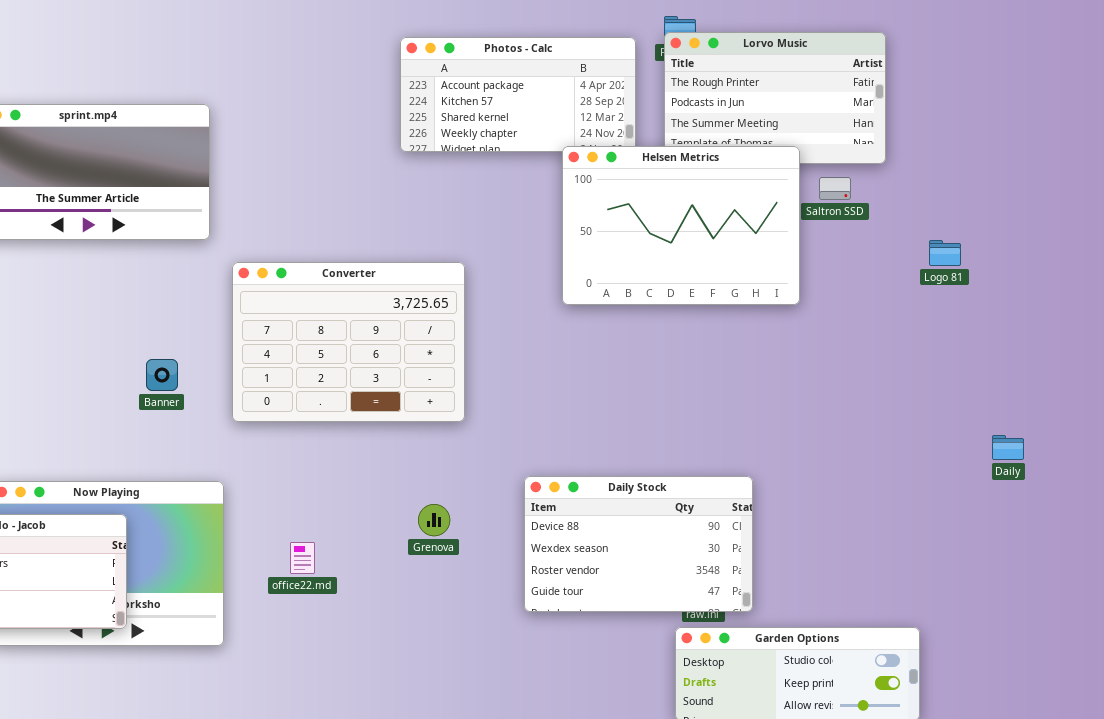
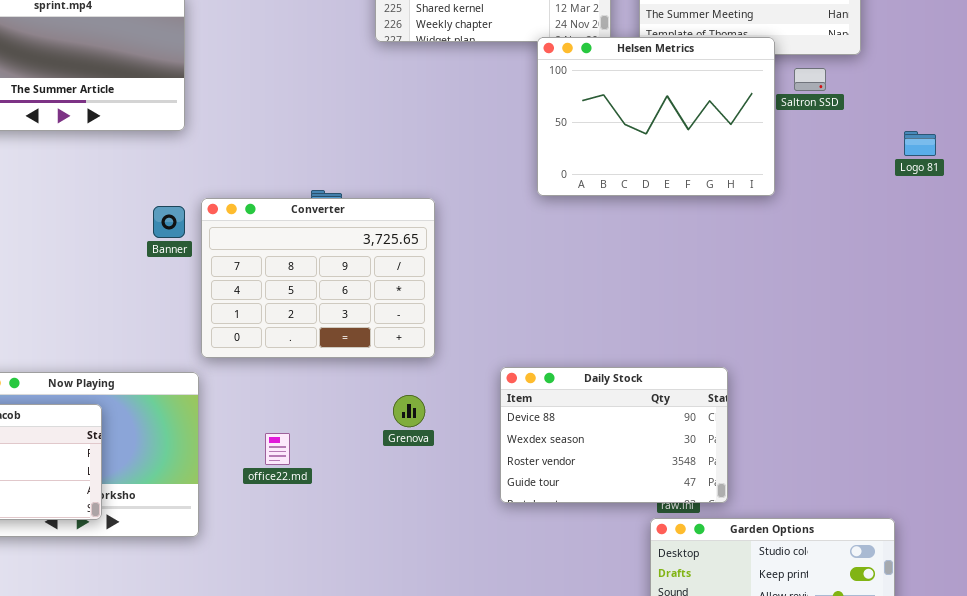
Converter: [232,262,465,422] -> [201,198,435,358], moved
Banner: [146,359,178,391] -> [153,206,185,238], moved

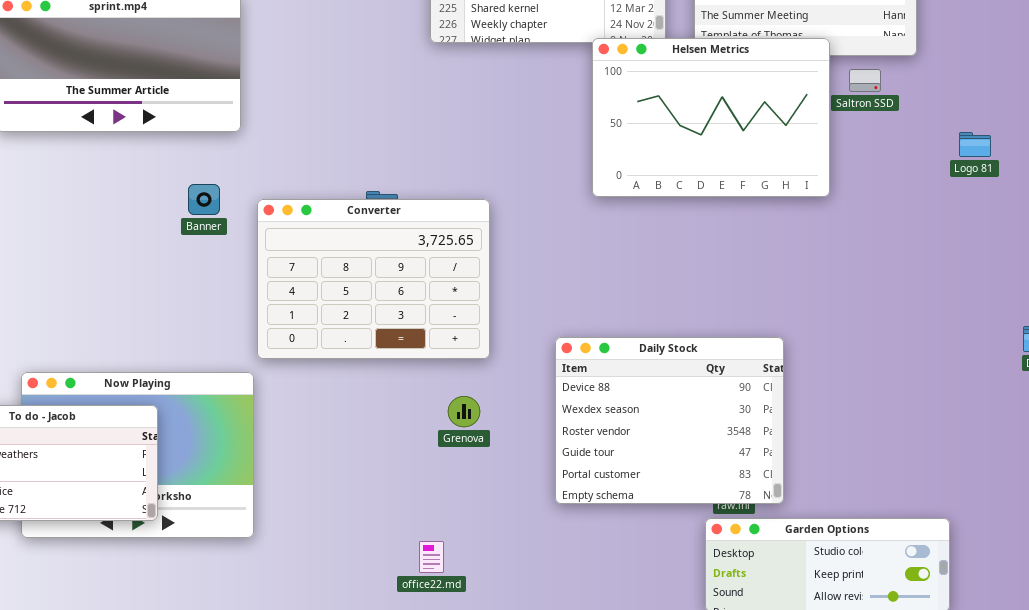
Banner: [153,206,185,238] -> [188,184,220,215], moved
Daily Stock: [500,367,728,503] -> [555,337,784,504], resized
office22.md: [265,433,290,465] -> [419,541,444,573], moved

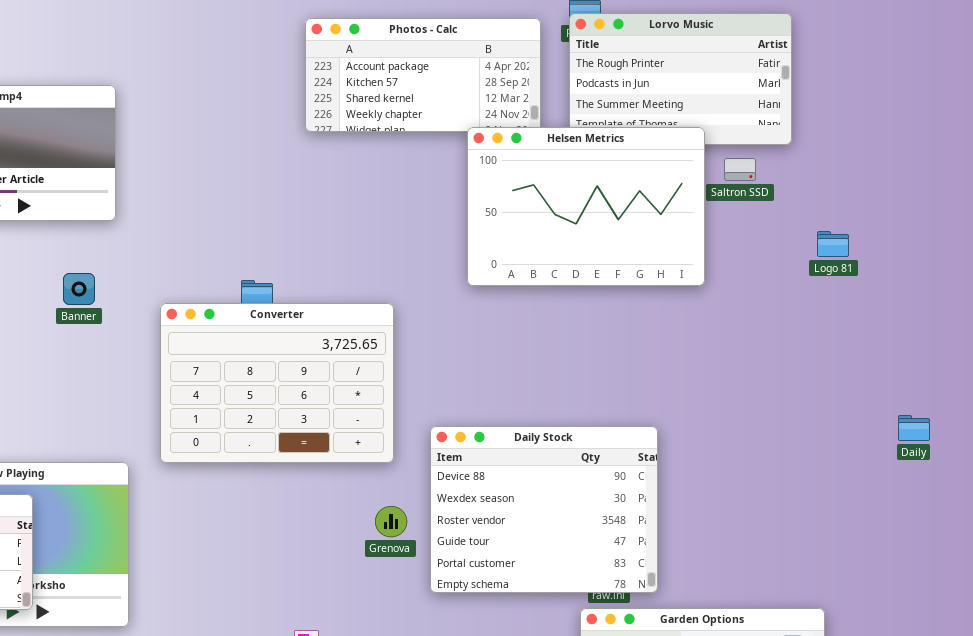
Logo 81: [959,132,991,157] -> [817,231,849,257], moved
Converter: [257,199,490,359] -> [160,303,394,463], moved
Grenova: [448,396,480,427] -> [375,506,407,537], moved

